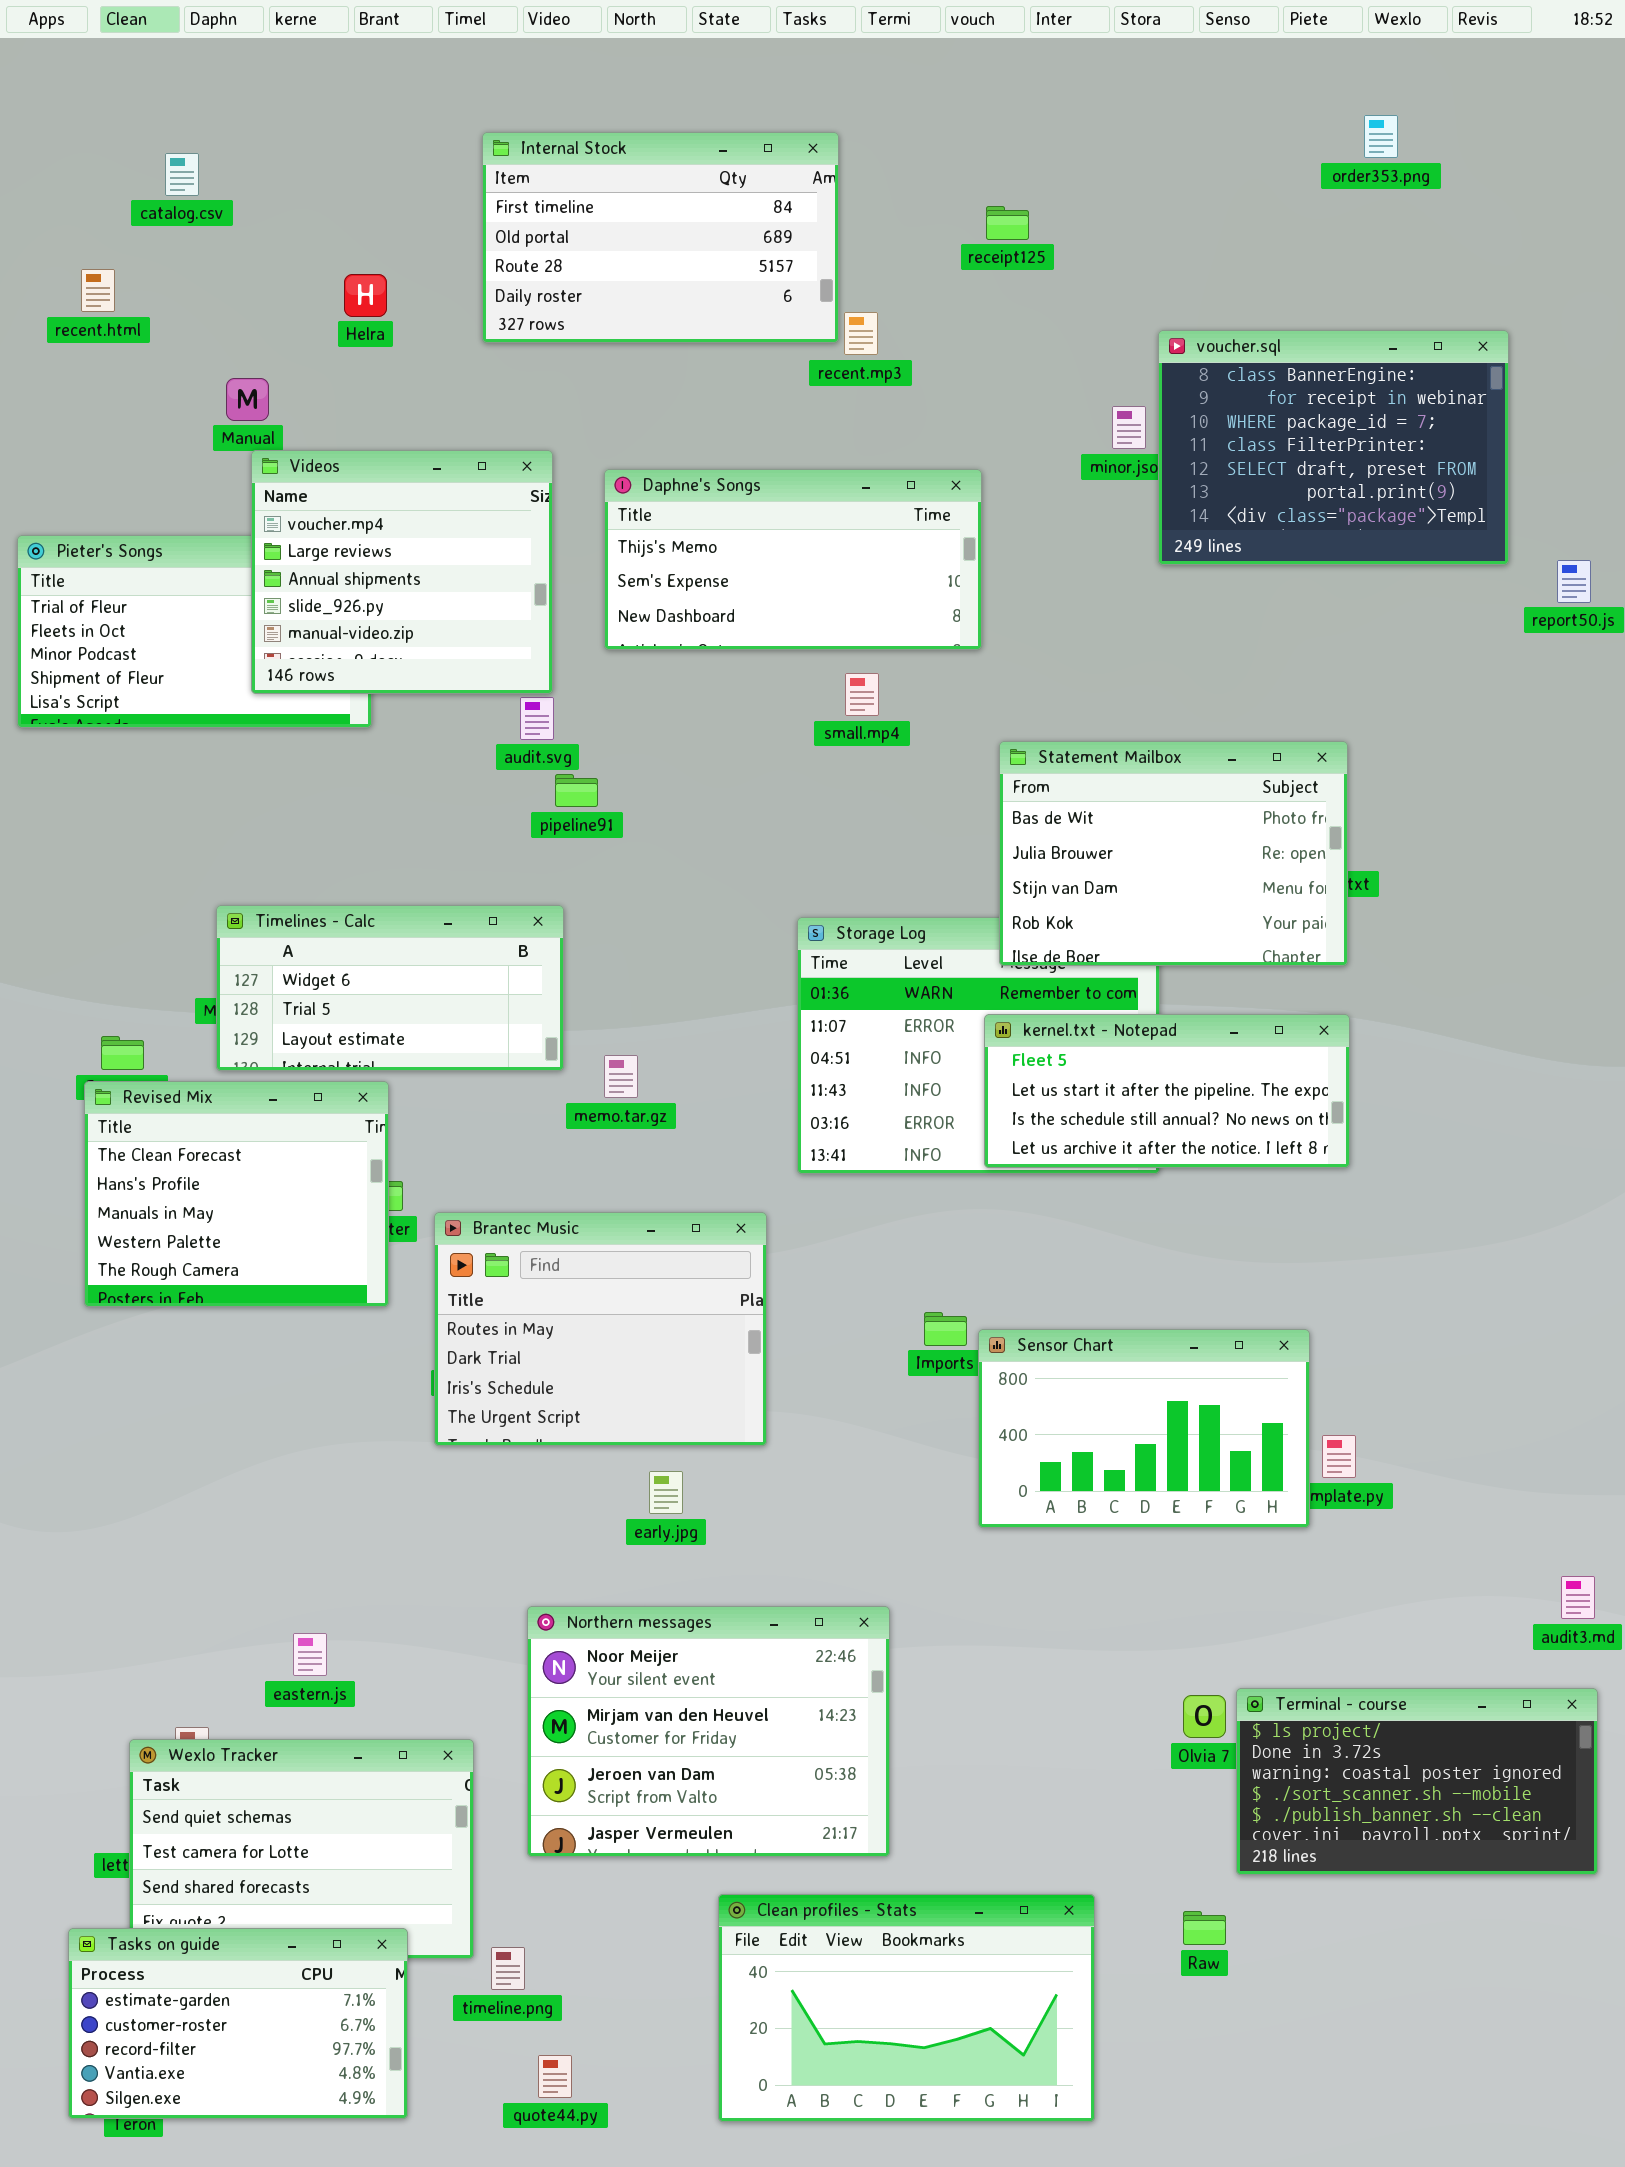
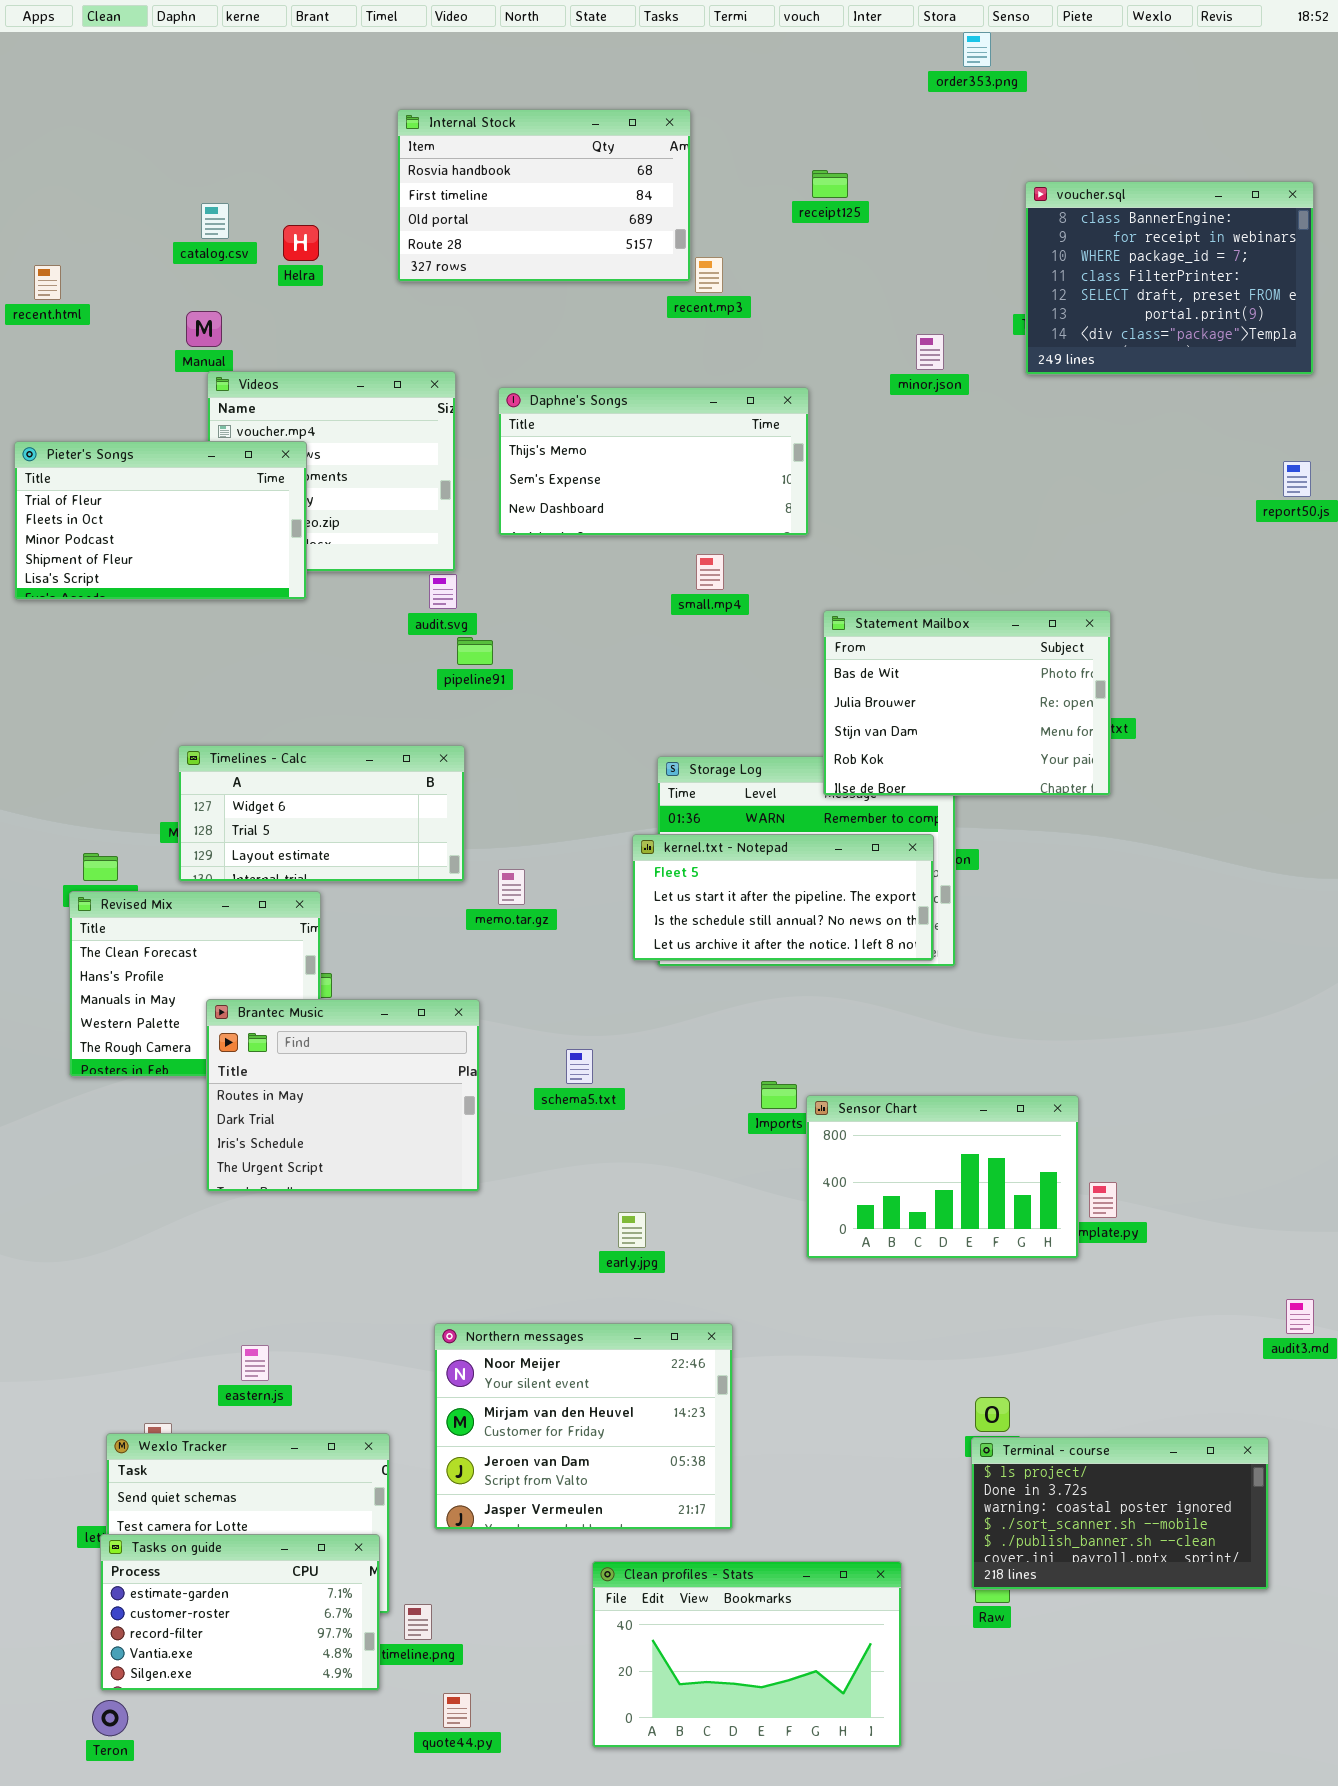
order353.png: [1364,115,1398,158] -> [963,32,991,67], moved
Internal Stock: [482,132,839,343] -> [397,109,691,282], scrolled up 1 row
catalog.csv: [165,153,199,196] -> [201,203,229,239], moved
recent.html: [81,269,115,312] -> [34,265,61,300], moved
voucher.sql: [1158,330,1509,565] -> [1025,181,1314,375], moved
Pieter's Songs: [17,535,372,728] -> [14,441,307,600], raised
kernel.txt - Notepad: [984,1014,1350,1168] -> [632,834,934,961], moved
Brantec Music: [434,1212,767,1446] -> [206,999,480,1192], moved
early.jpg: [649,1471,683,1514] -> [618,1212,646,1248], moved
Terminal - course: [1236,1688,1598,1875] -> [971,1437,1269,1590], moved
Tasks on guide: [68,1928,408,2119] -> [100,1534,380,1691], moved

